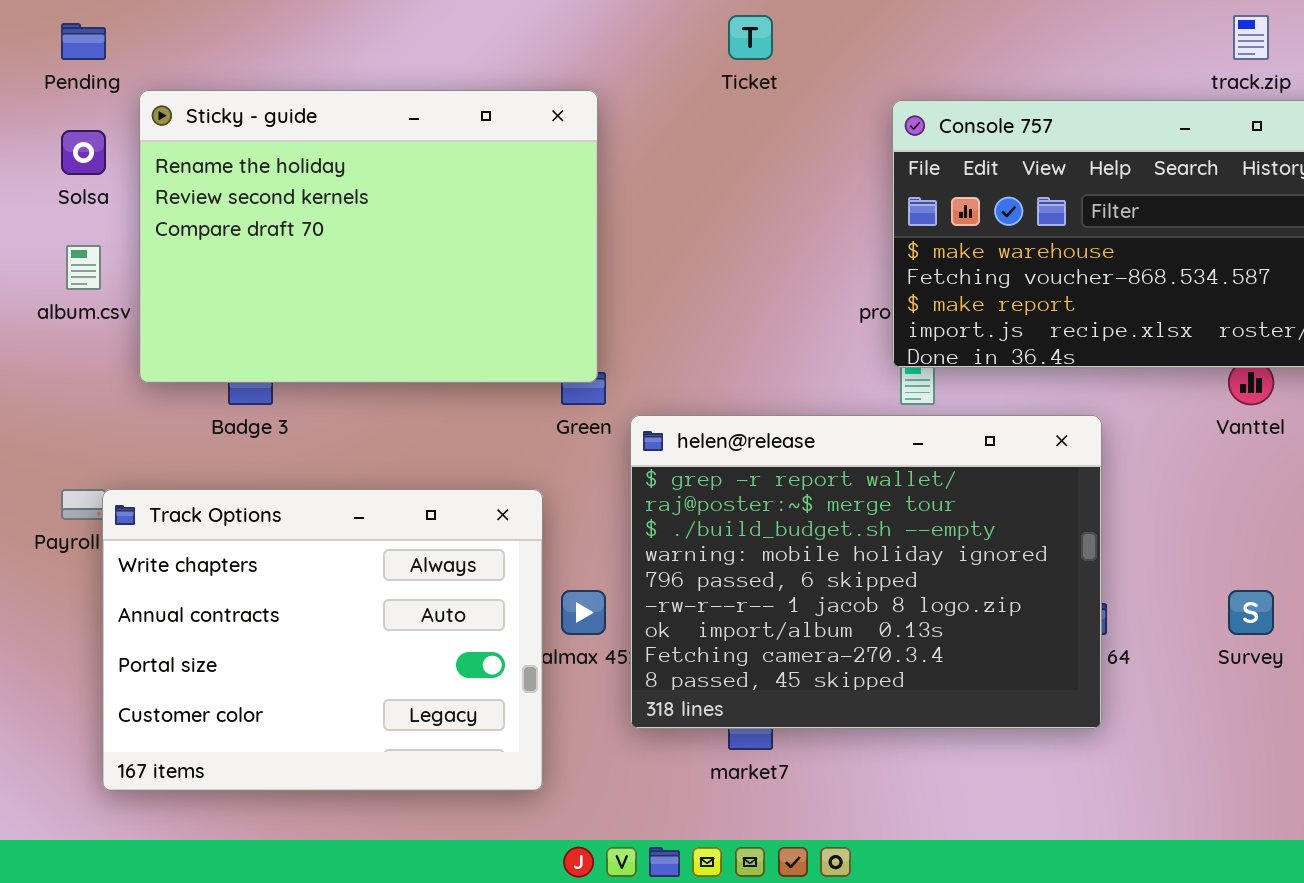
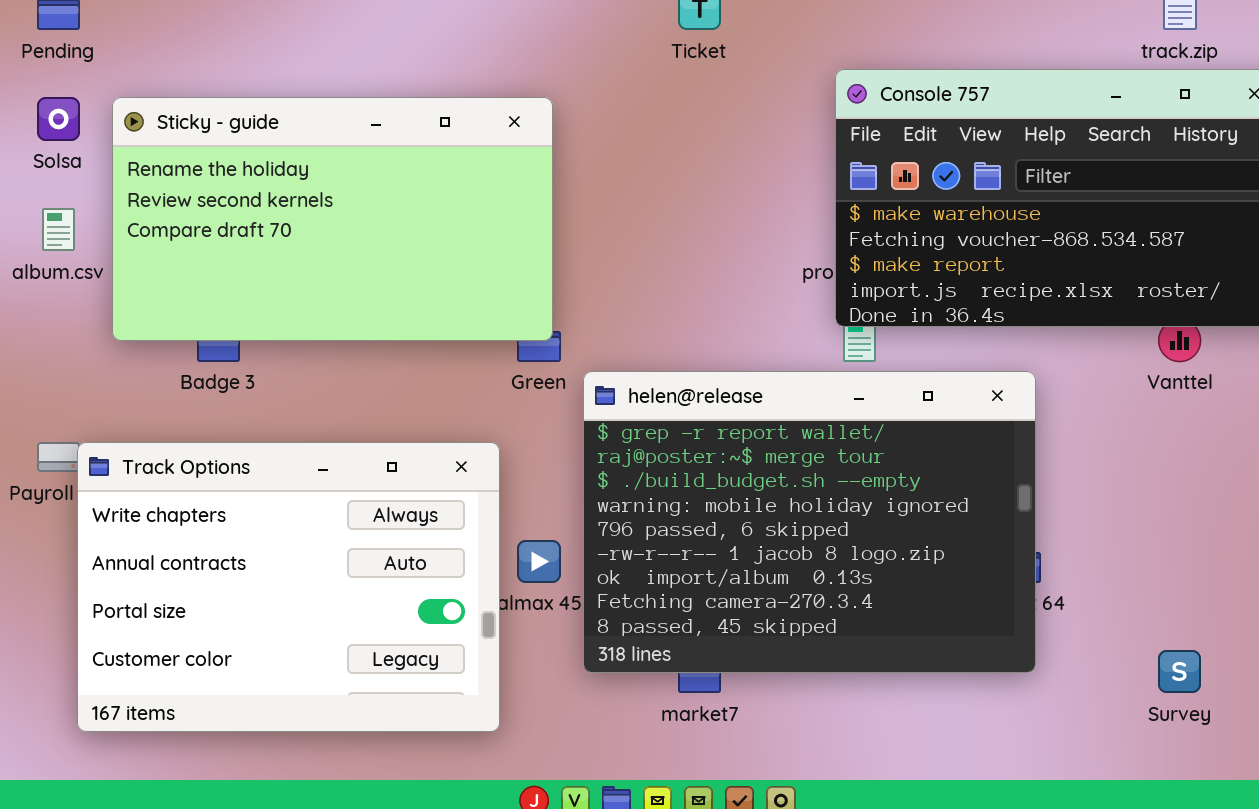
Sticky - guide: [139,90,598,383] -> [112,97,553,341], resized
Survey: [1228,590,1274,635] -> [1158,650,1201,693], moved

